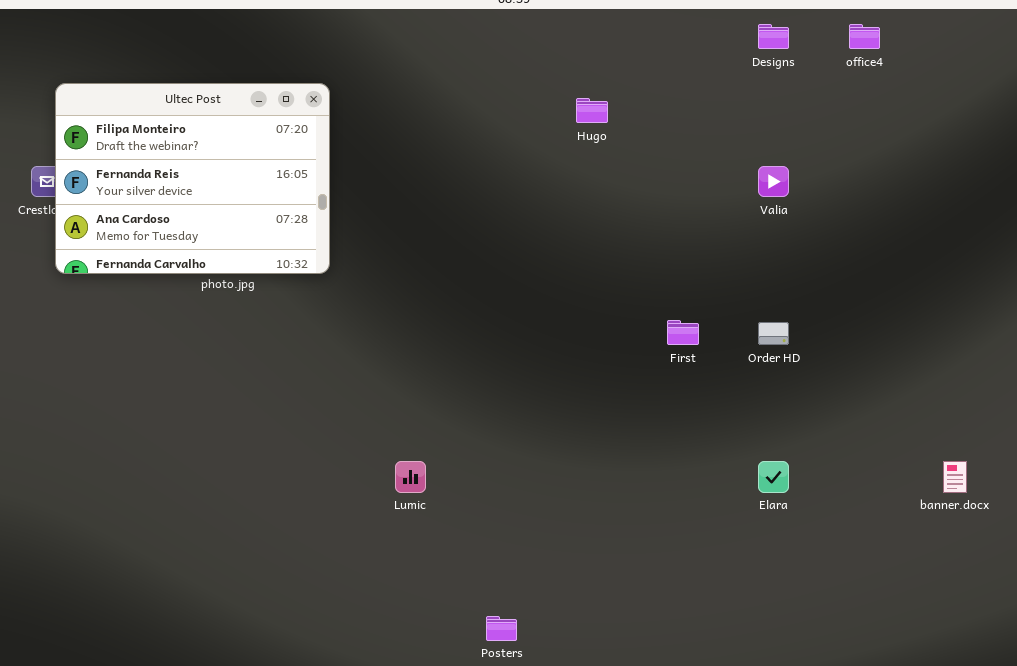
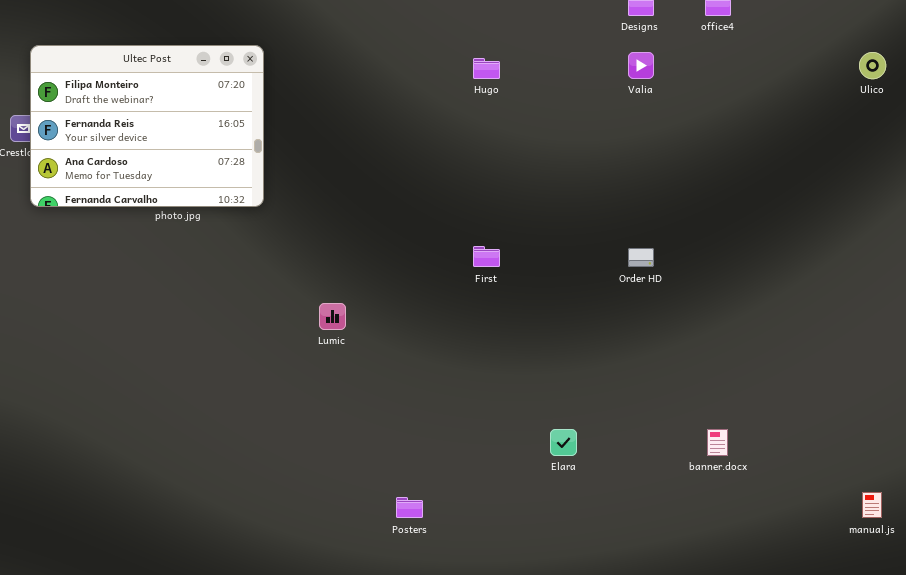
Valia: [758,166,789,197] -> [628,52,654,79], moved
First: [667,320,699,345] -> [473,246,500,267], moved
Lumic: [395,461,426,493] -> [319,303,346,330], moved
Elara: [758,461,789,493] -> [550,429,577,456], moved
banner.docx: [943,461,967,493] -> [707,429,728,456], moved

